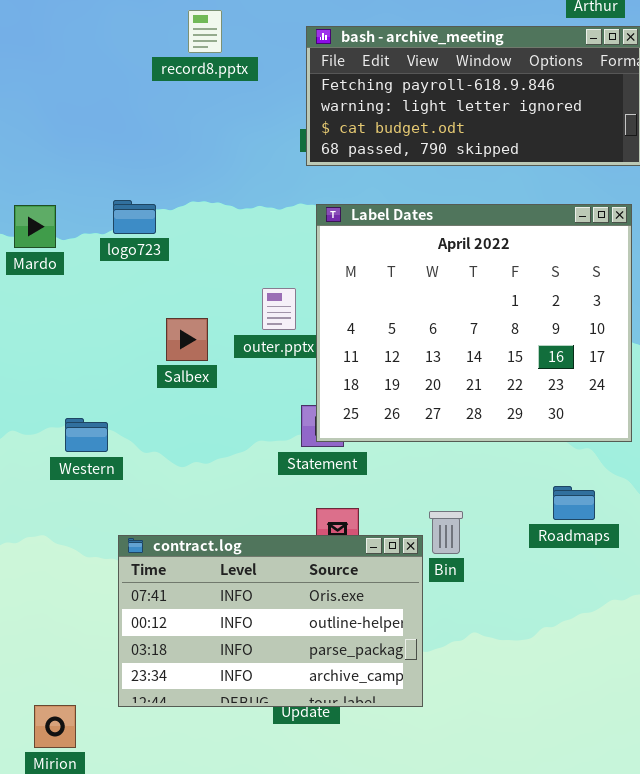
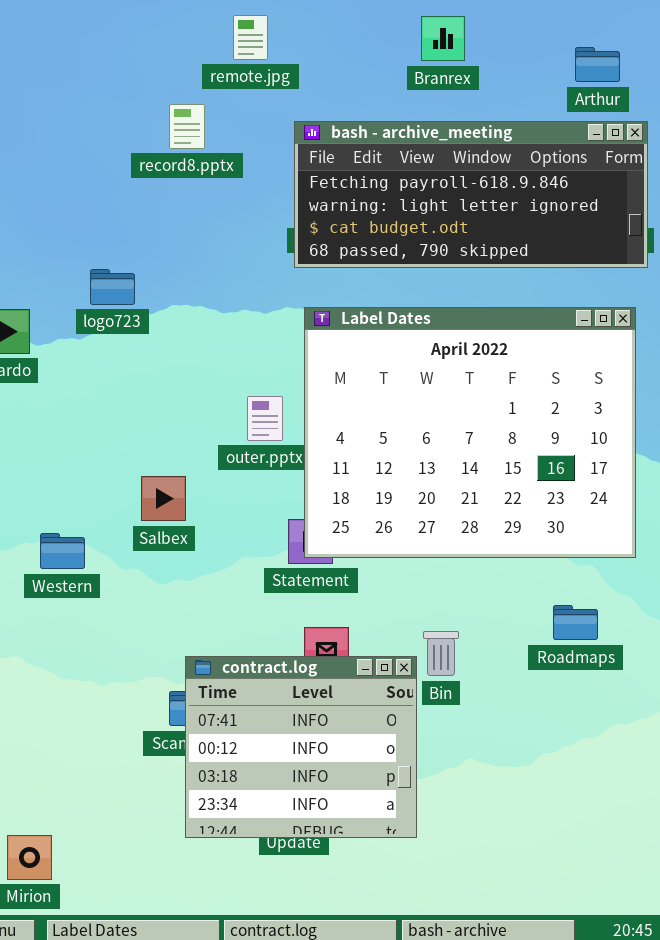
logo723: [113,200,156,234] -> [90,269,135,305], moved
Salbex: [166,318,208,361] -> [141,476,186,521], moved
contract.log: [118,535,423,707] -> [185,656,417,838], resized

